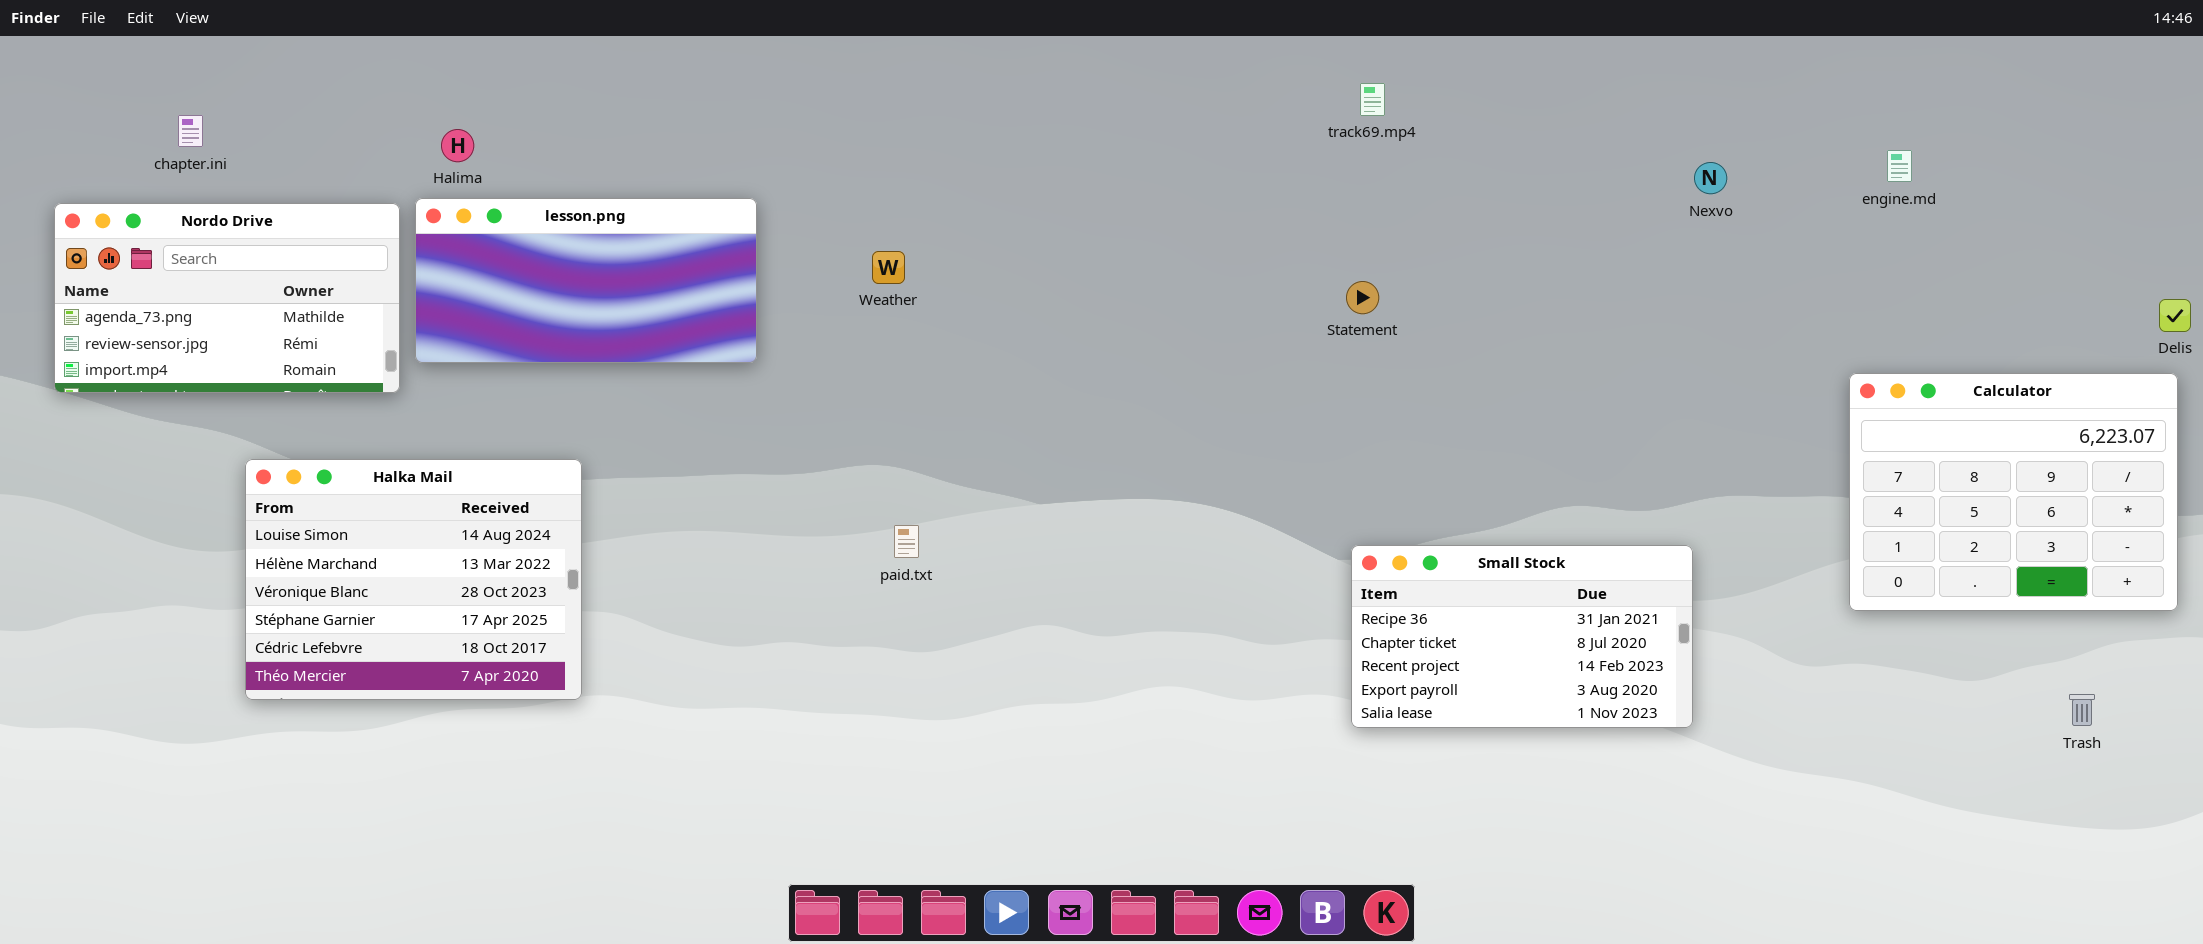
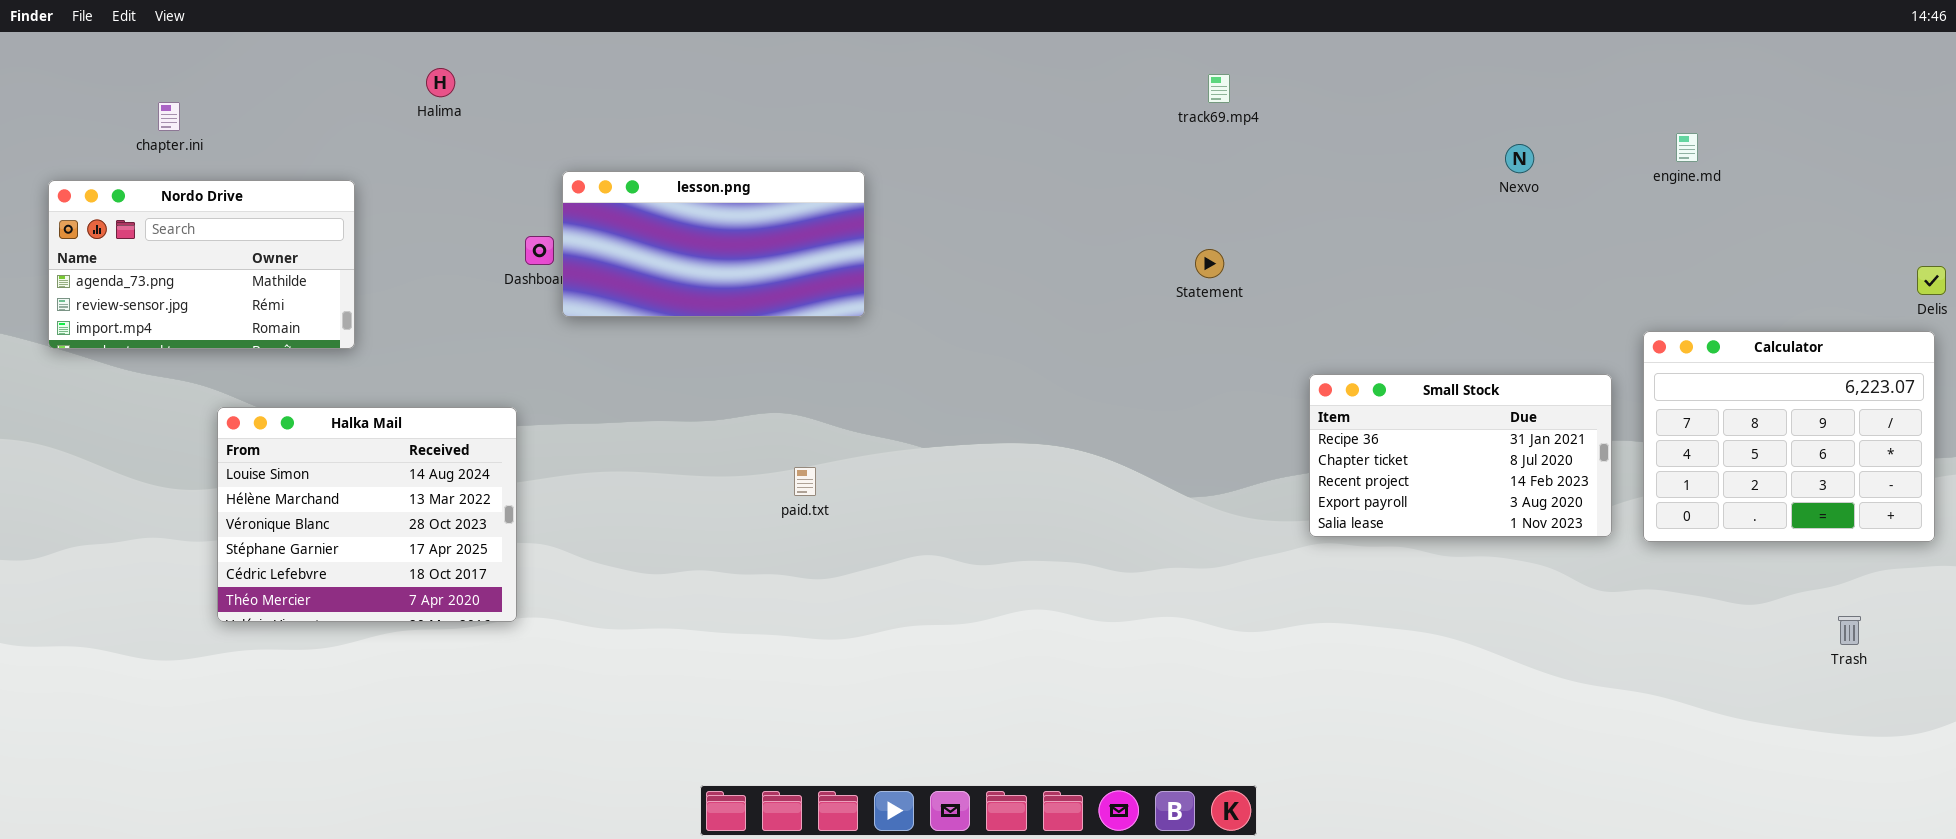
Halima: [441,129,474,162] -> [426,68,455,97], moved
lesson.png: [415,198,757,363] -> [562,171,865,317], moved
Small Stock: [1351,545,1693,728] -> [1309,374,1612,537], moved

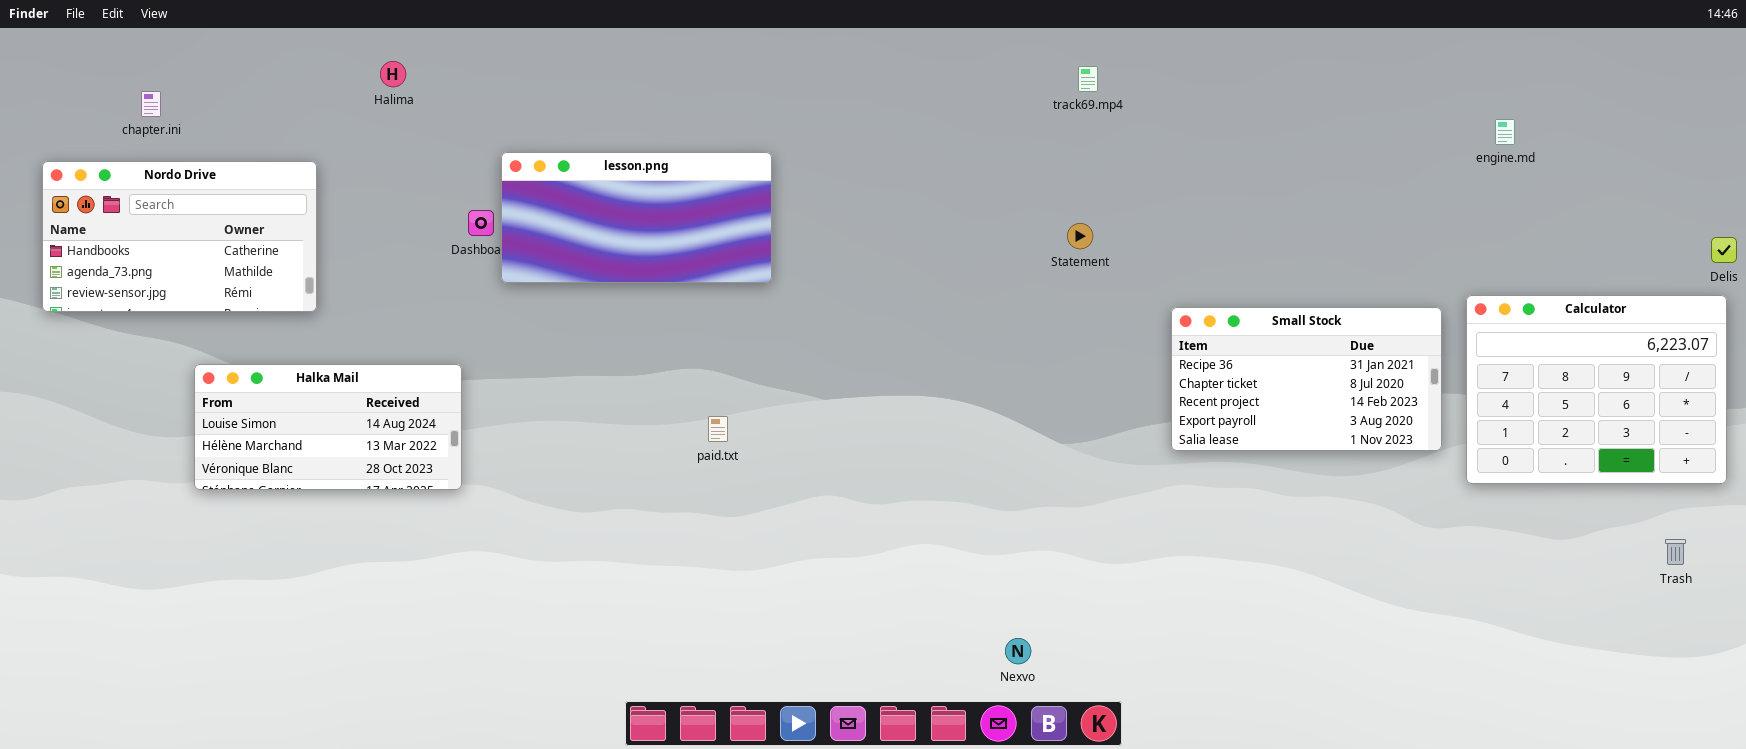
Nexvo: [1505,144,1534,173] -> [1005,638,1031,664], moved
Nordo Drive: [48,180,355,349] -> [42,161,317,312], scrolled up 1 row
Small Stock: [1309,374,1612,537] -> [1171,307,1442,451], moved
Halka Mail: [217,407,517,622] -> [194,364,462,490], resized
Trash: [1838,616,1861,645] -> [1665,539,1686,565], moved

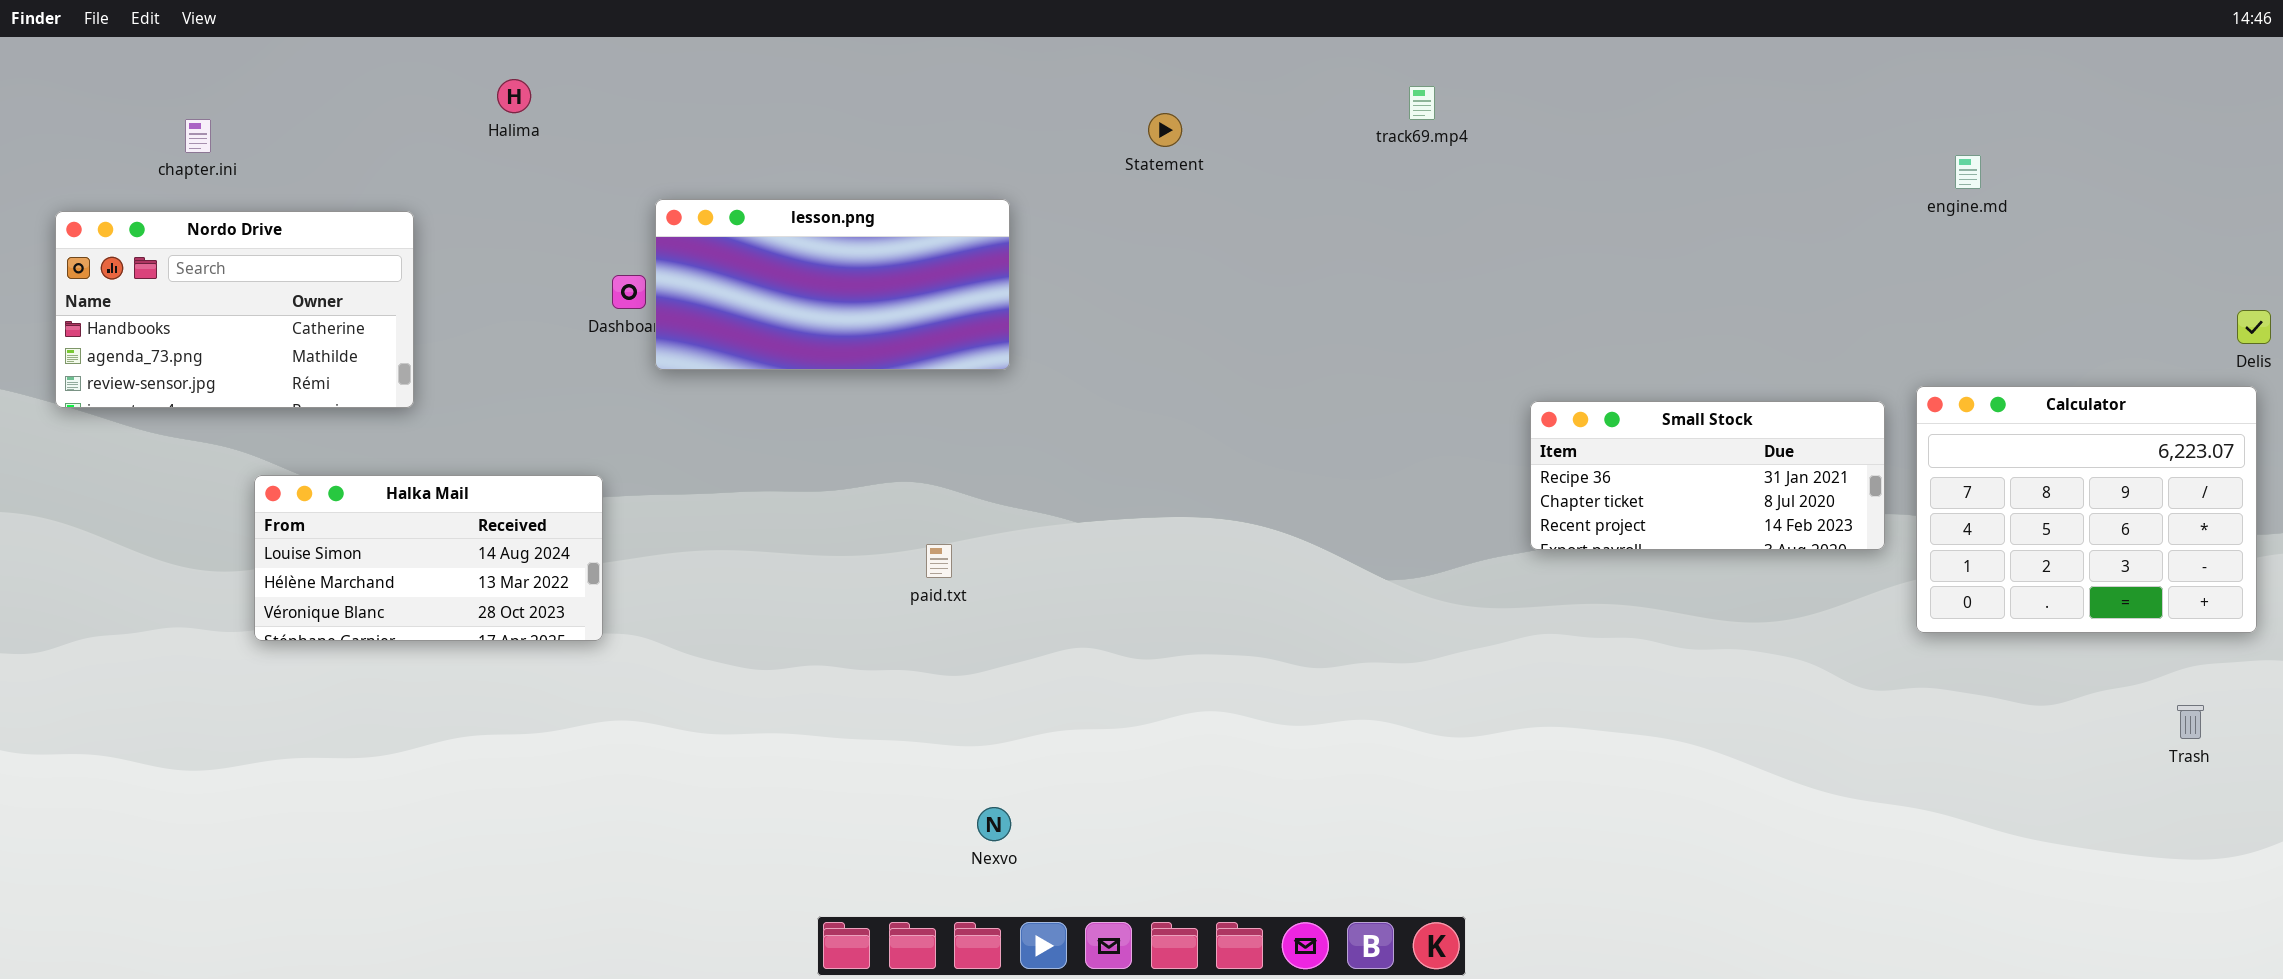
Statement: [1067,223,1093,249] -> [1148,113,1182,147], moved
Small Stock: [1171,307,1442,451] -> [1530,401,1885,550], resized
Nexvo: [1005,638,1031,664] -> [977,807,1011,841], moved

